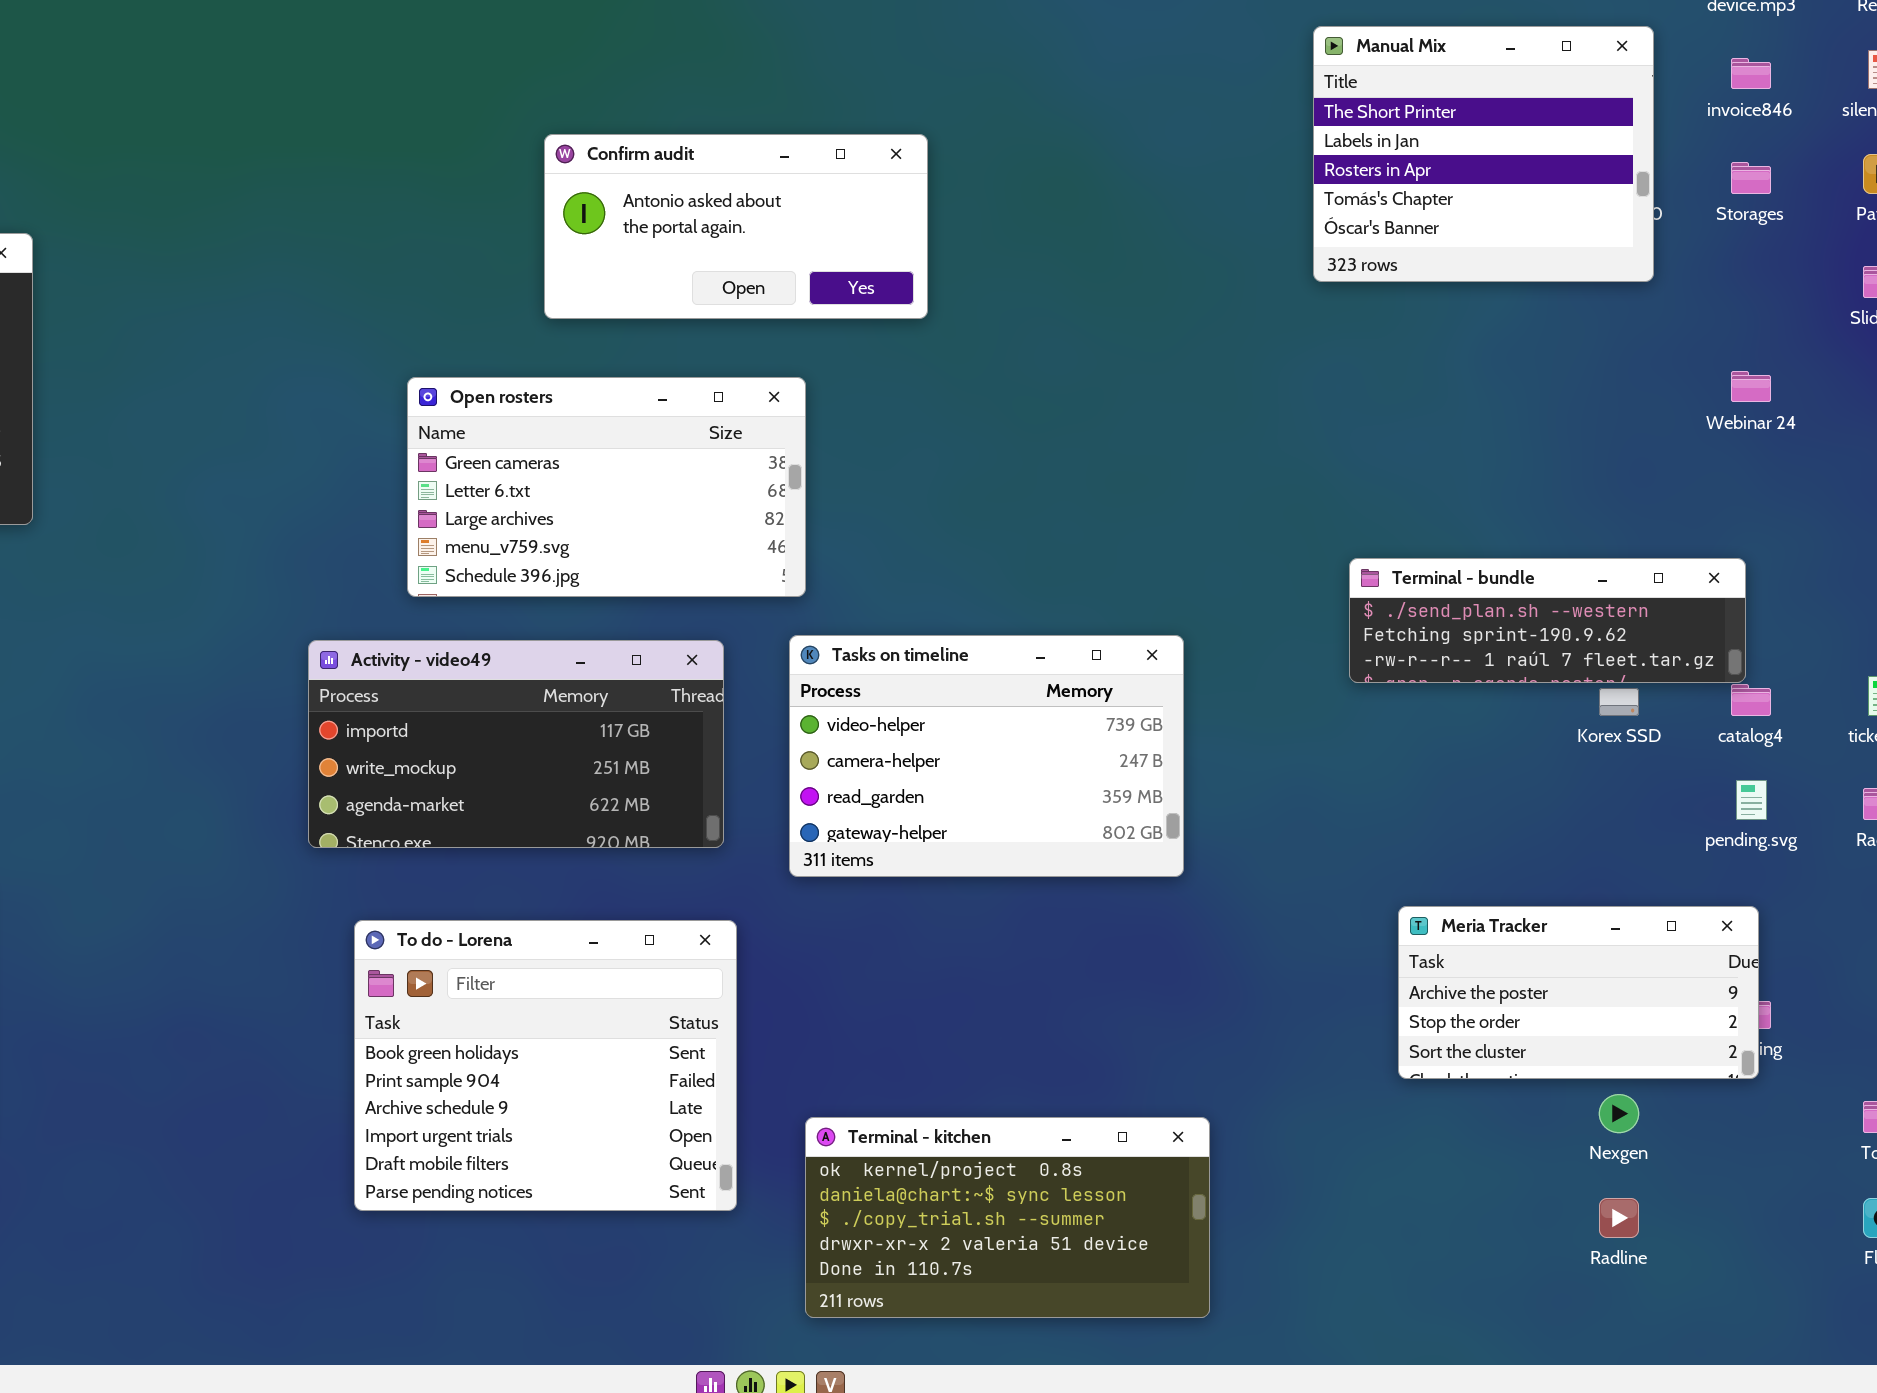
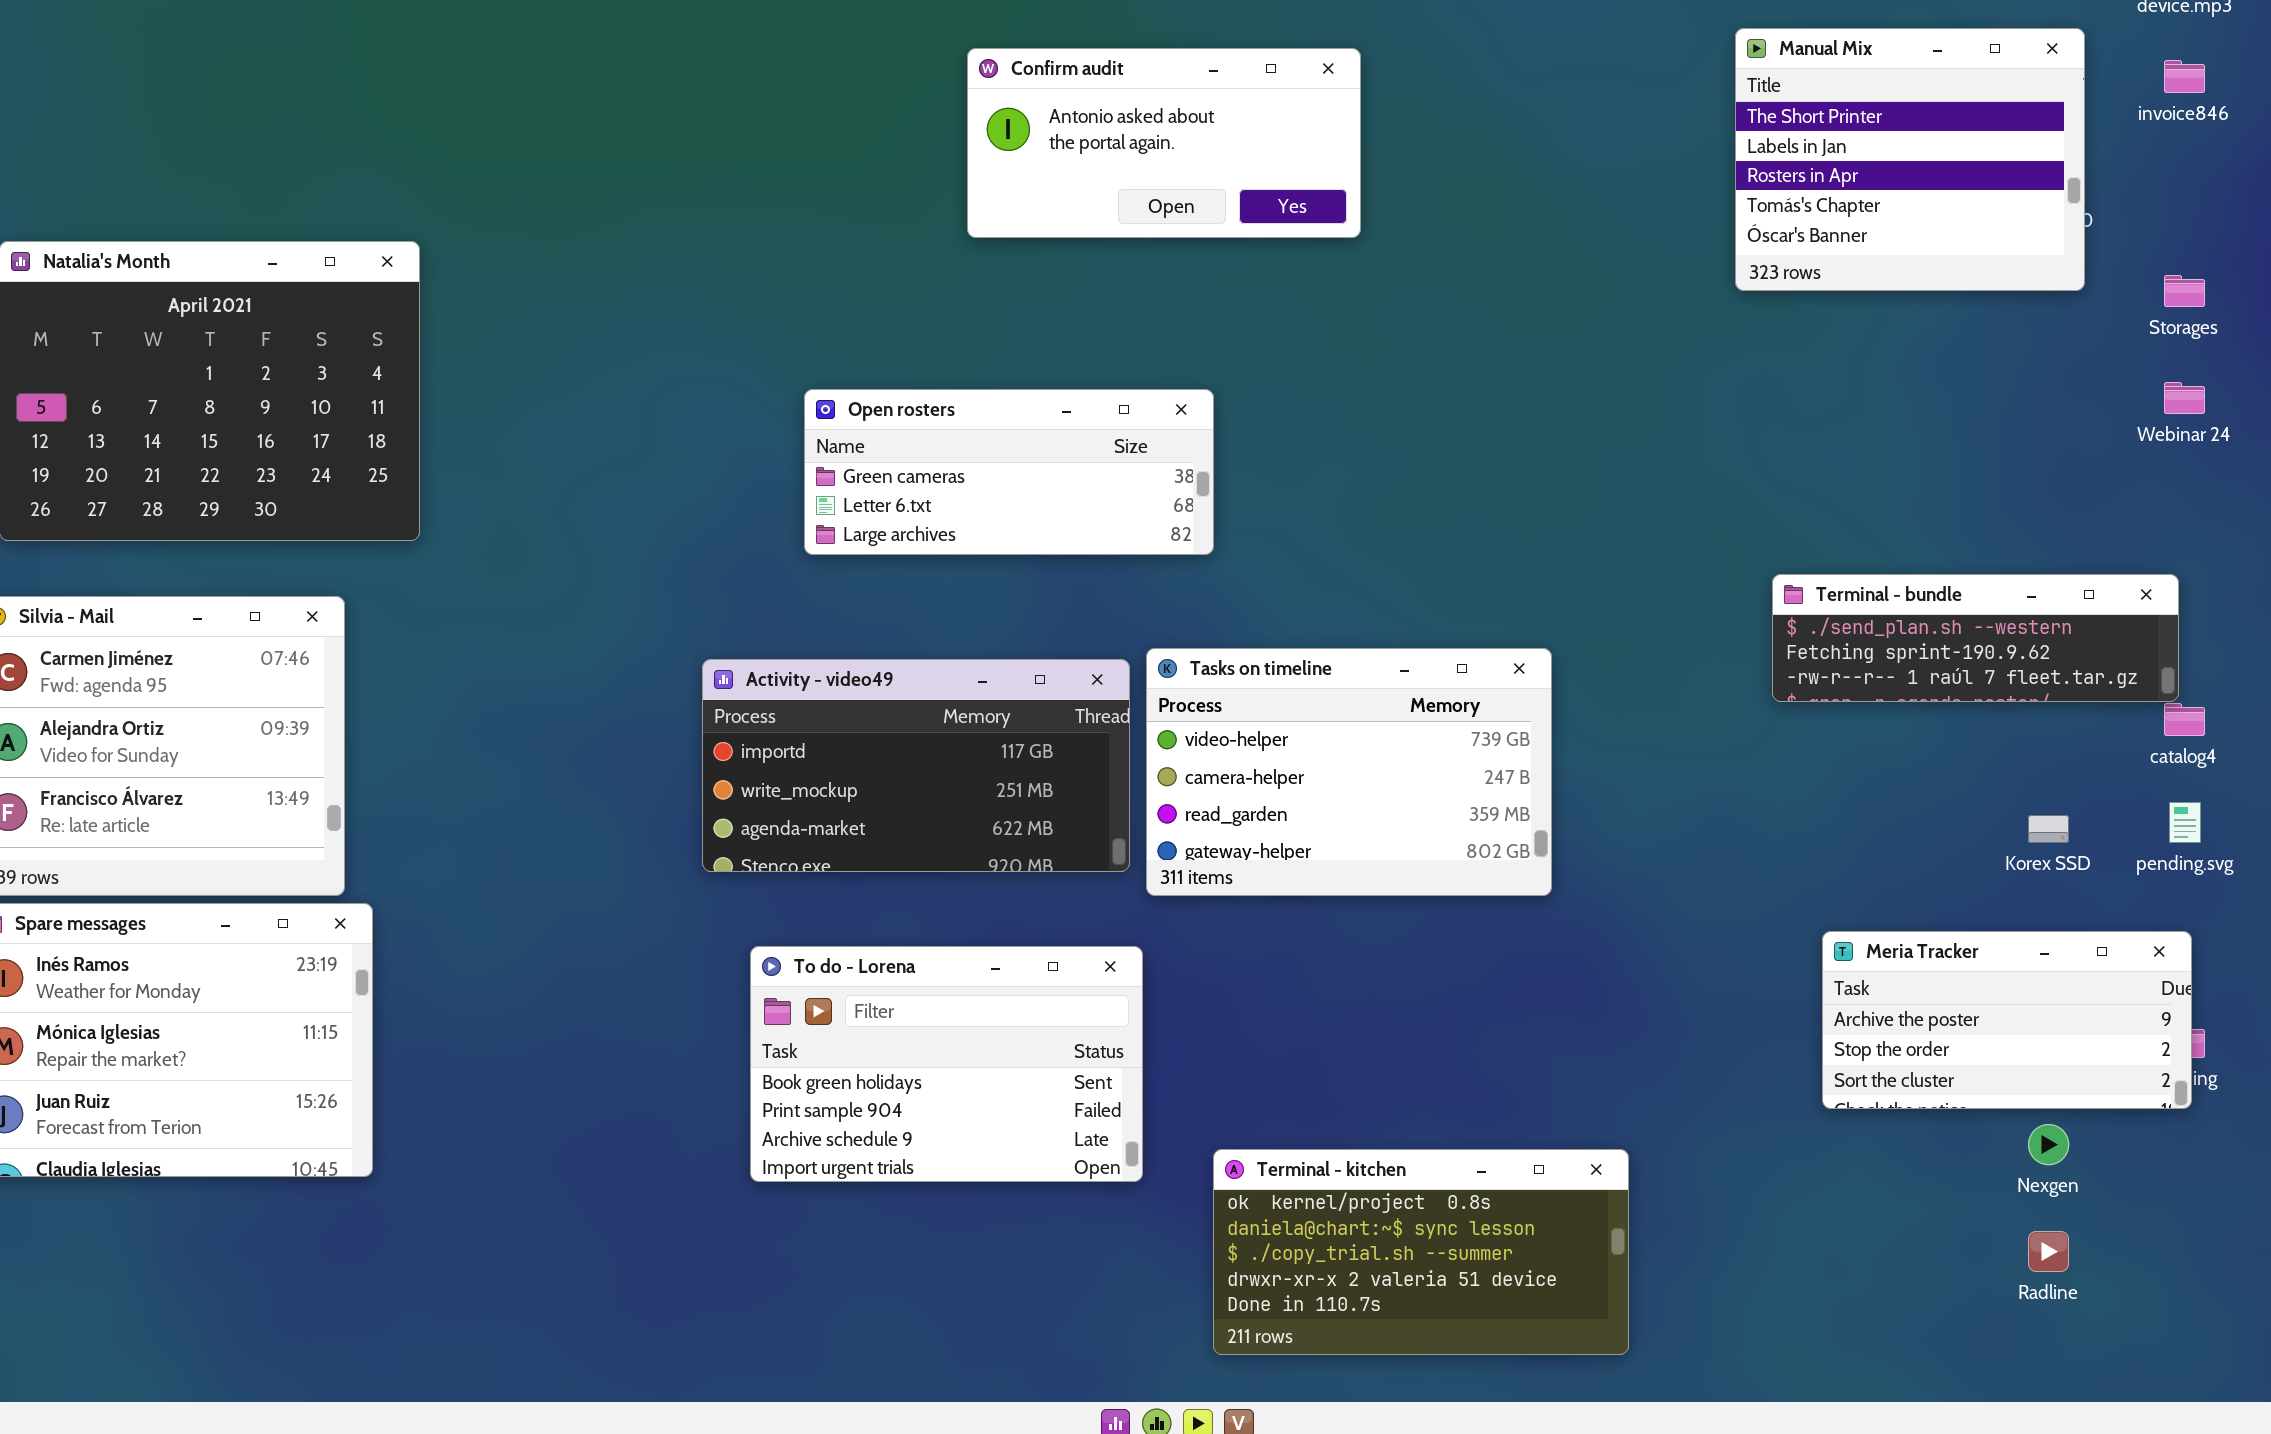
Confirm audit: [544,134,928,319] -> [967,48,1361,238], moved
Storages: [1731,162,1771,194] -> [2164,275,2205,307], moved
Open rosters: [407,377,806,597] -> [804,389,1214,555], resized
Tasks on timeline: [789,635,1184,877] -> [1146,648,1552,896], moved
Korex SSD: [1599,688,1639,716] -> [2028,815,2069,843], moved
To do - Lorena: [354,920,737,1211] -> [750,946,1143,1182], resized

